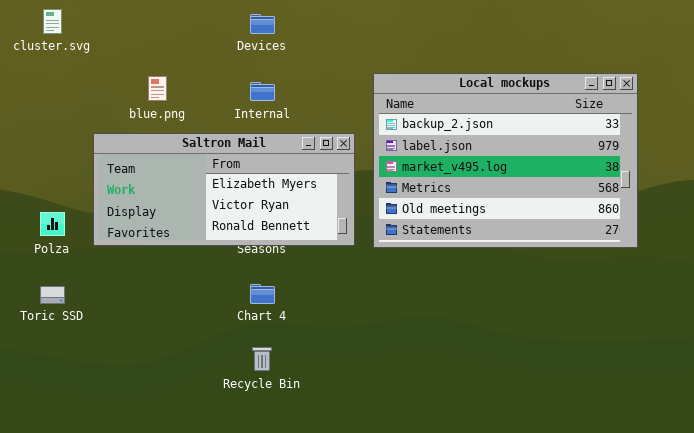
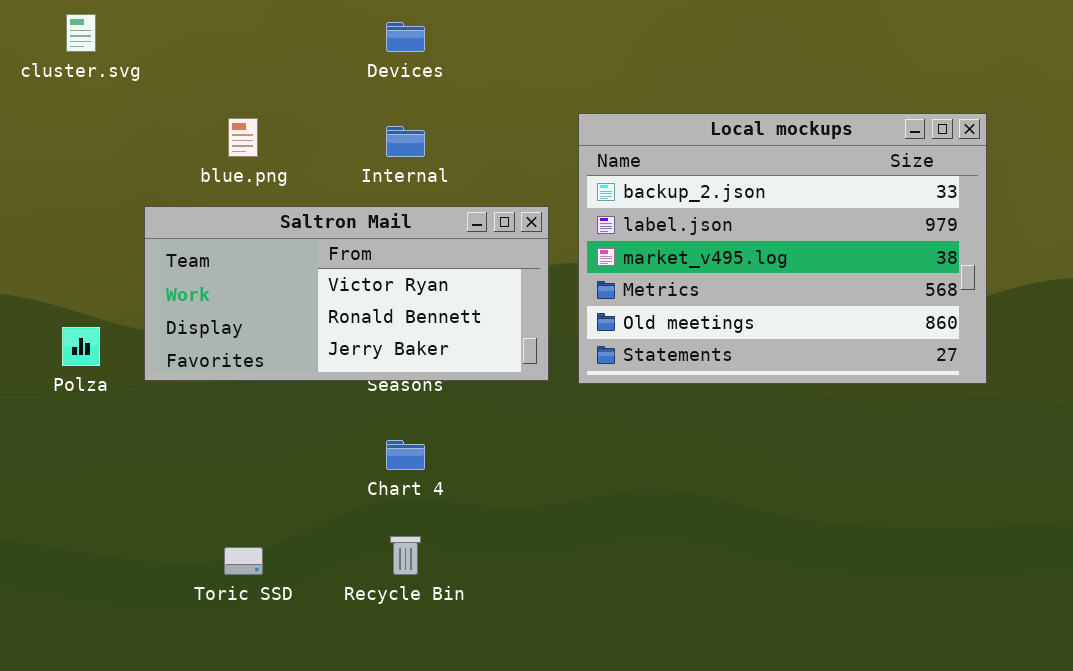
Saltron Mail: [93,133,355,246] -> [144,206,549,381], scrolled down 1 row
Toric SSD: [40,286,65,304] -> [224,547,263,575], moved

